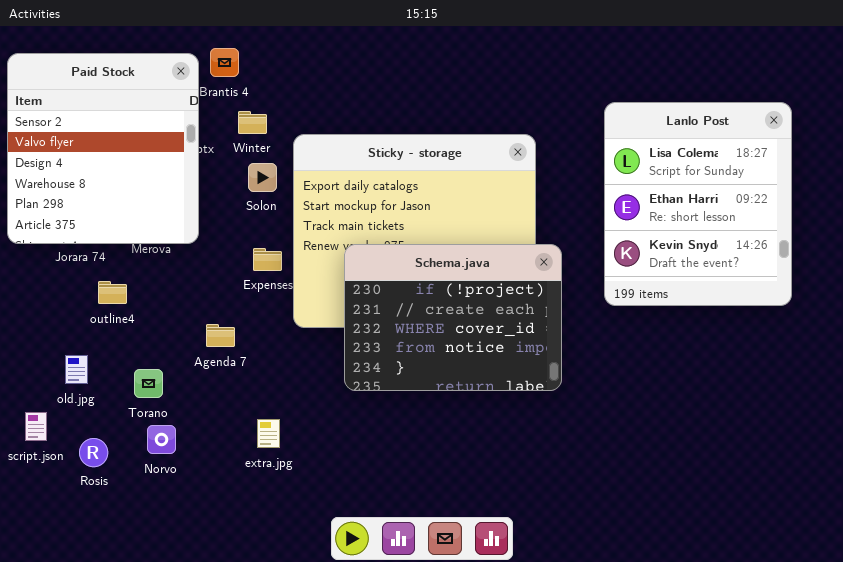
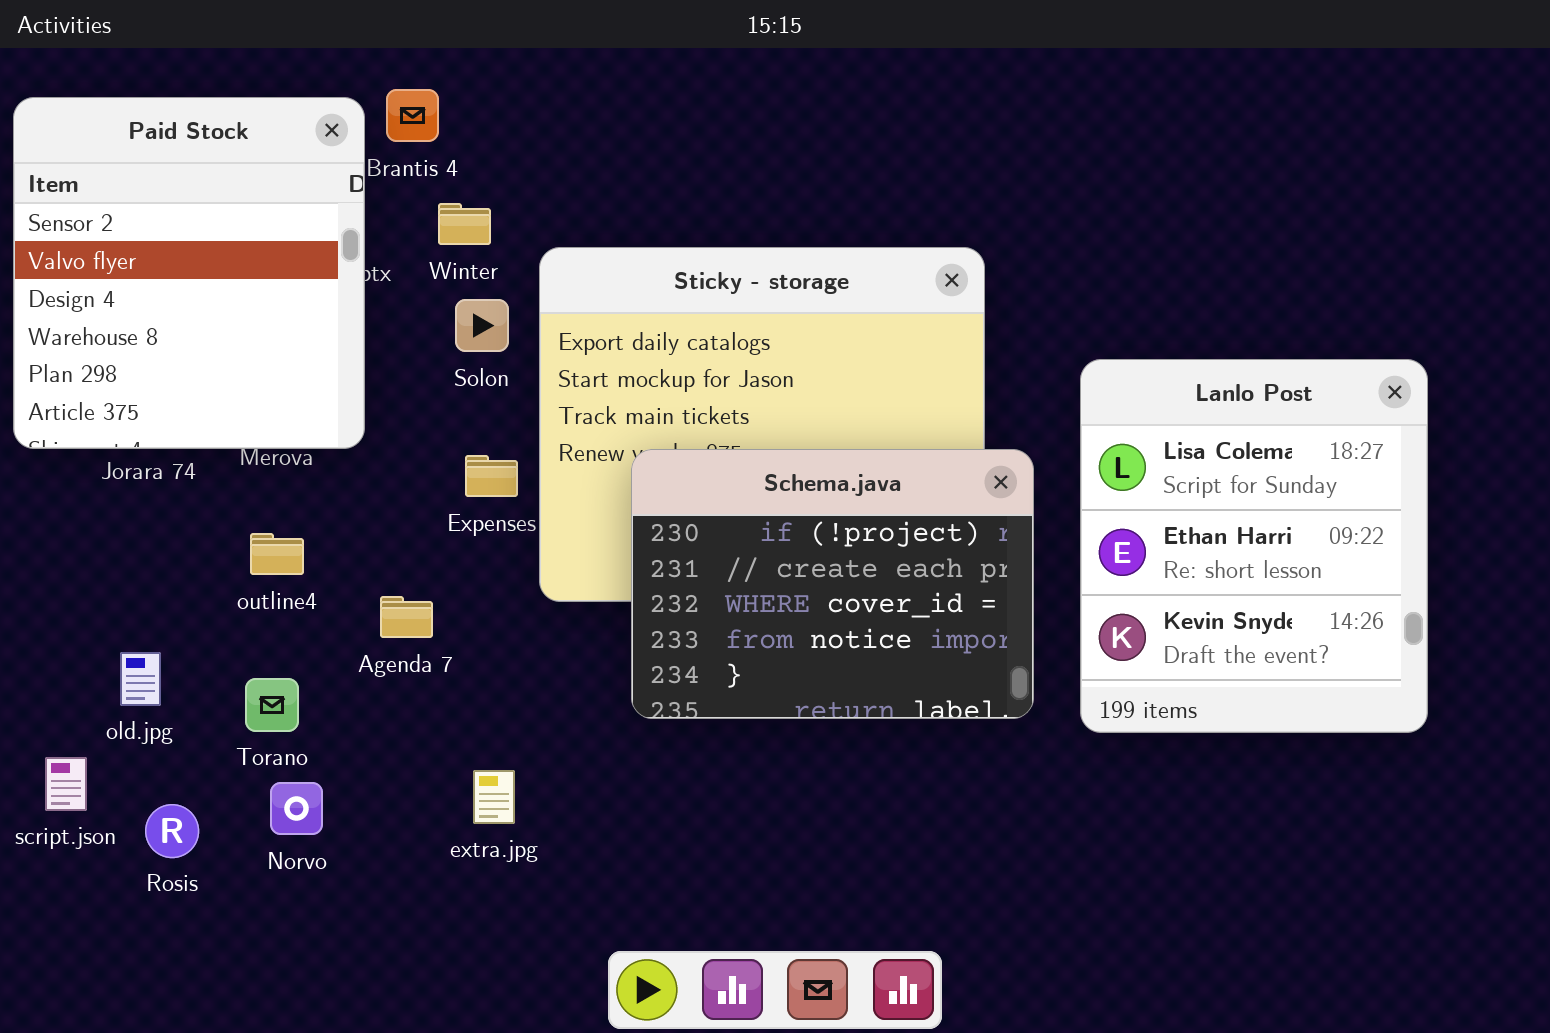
Lanlo Post: [604,102,792,306] -> [1080,359,1428,733], moved
outline4: [98,281,127,304] -> [250,533,304,575], moved

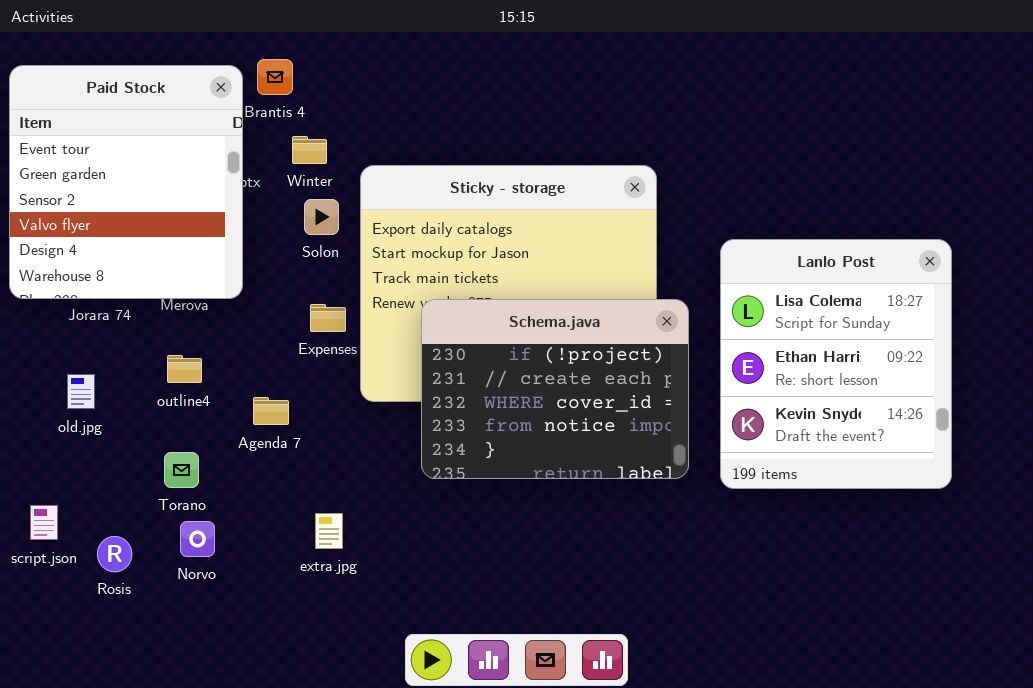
Paid Stock: [13,97,365,449] -> [9,65,243,299], scrolled up 2 rows
old.jpg: [120,652,161,706] -> [67,374,95,409], moved

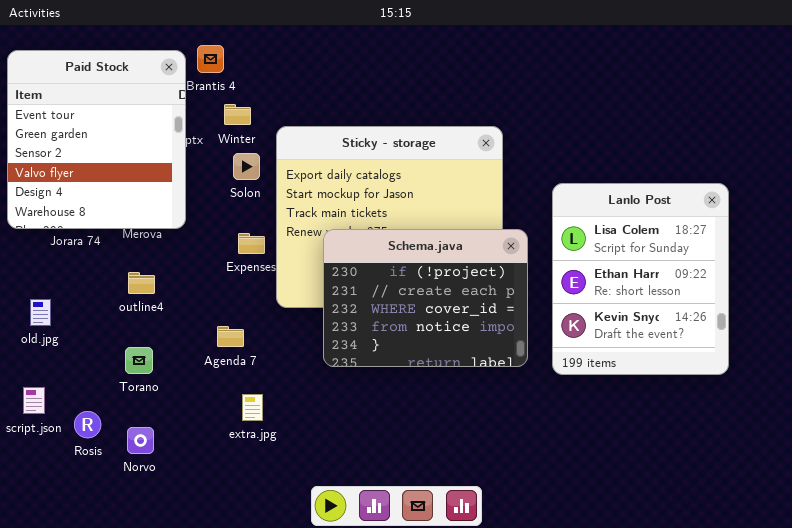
old.jpg: [67,374,95,409] -> [30,299,51,326], moved
Agenda 7: [253,397,289,425] -> [217,326,244,347], moved
Norvo: [180,521,215,557] -> [127,427,154,454], moved

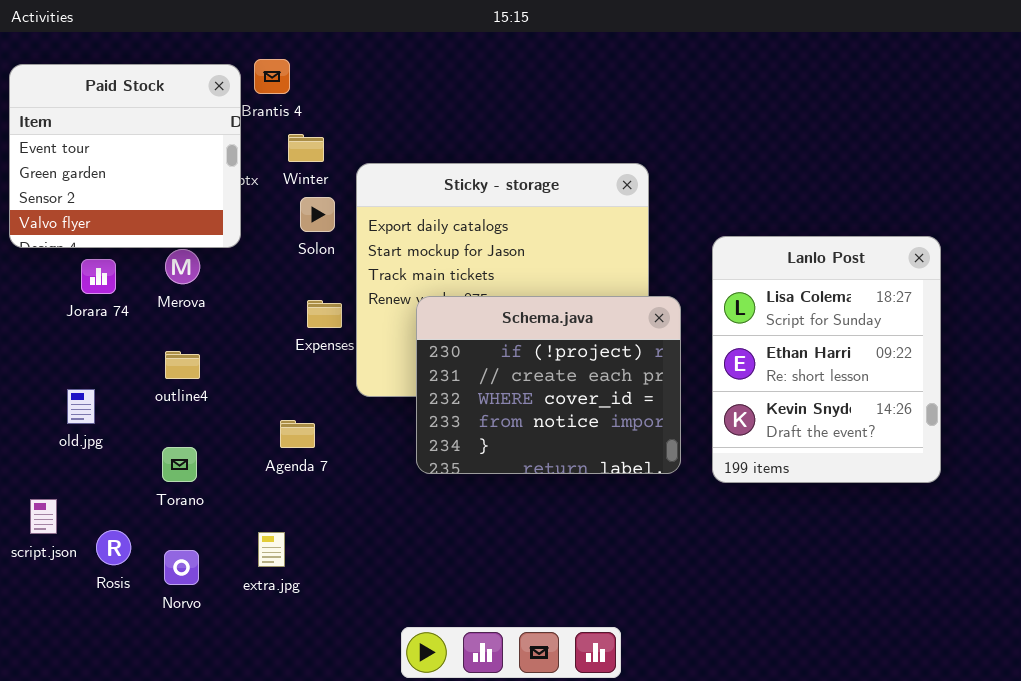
Paid Stock: [7,50,186,229] -> [9,64,241,248], resized
old.jpg: [30,299,51,326] -> [67,389,95,424], moved
extra.jpg: [242,394,263,421] -> [258,532,285,567], moved

